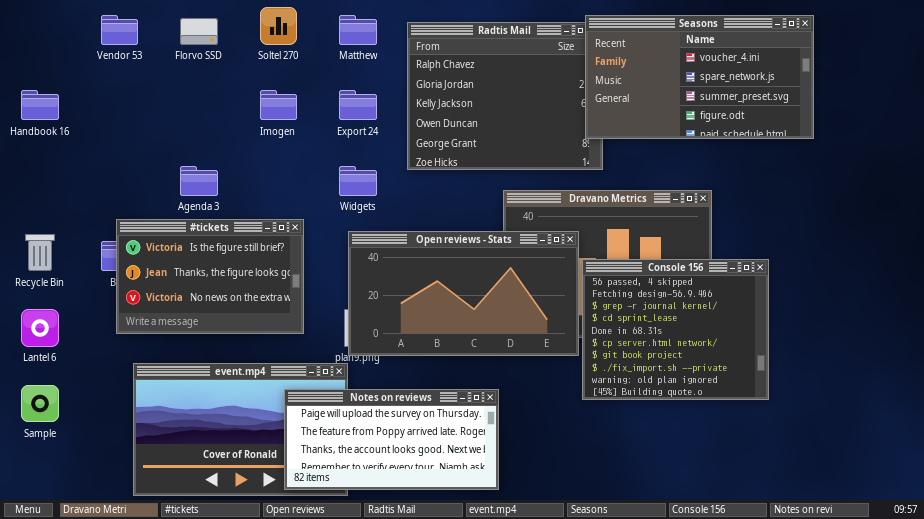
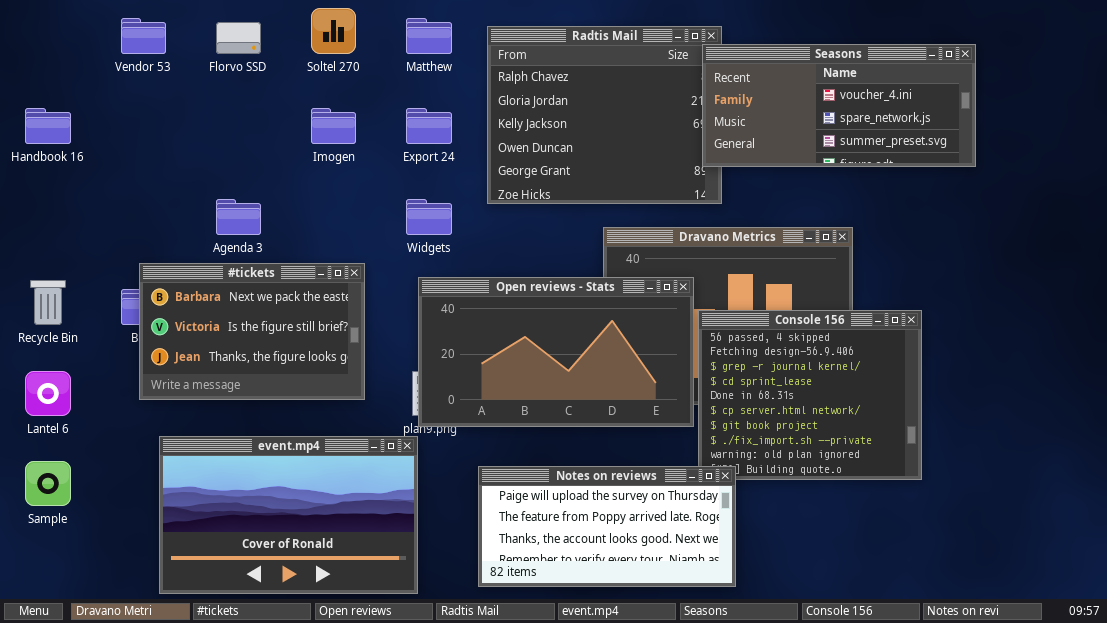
Seasons: [585,15,814,139] -> [702,44,976,167], resized
#tickets: [116,219,304,334] -> [139,263,365,400], scrolled up 1 row
Notes on reviews: [284,389,499,490] -> [478,466,736,587], moved

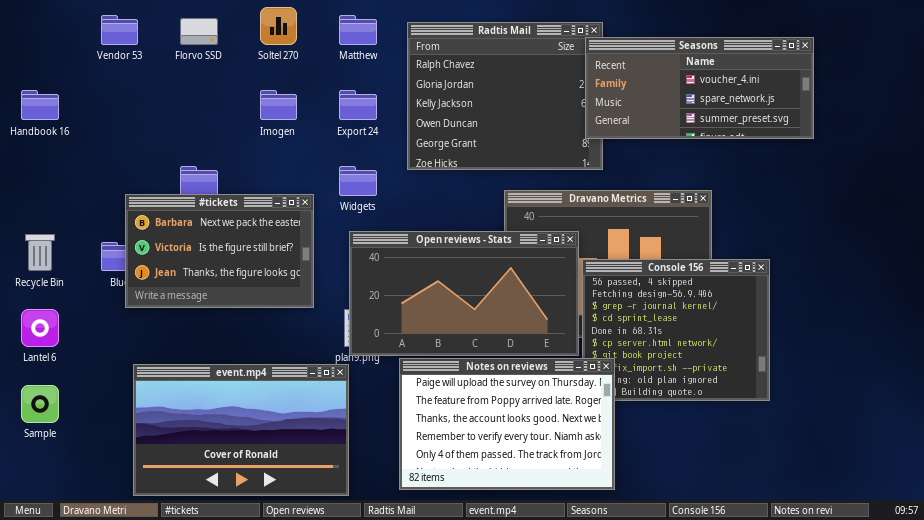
#tickets: [139,263,365,400] -> [125,194,314,308], moved
Notes on reviews: [478,466,736,587] -> [399,358,615,490], resized

